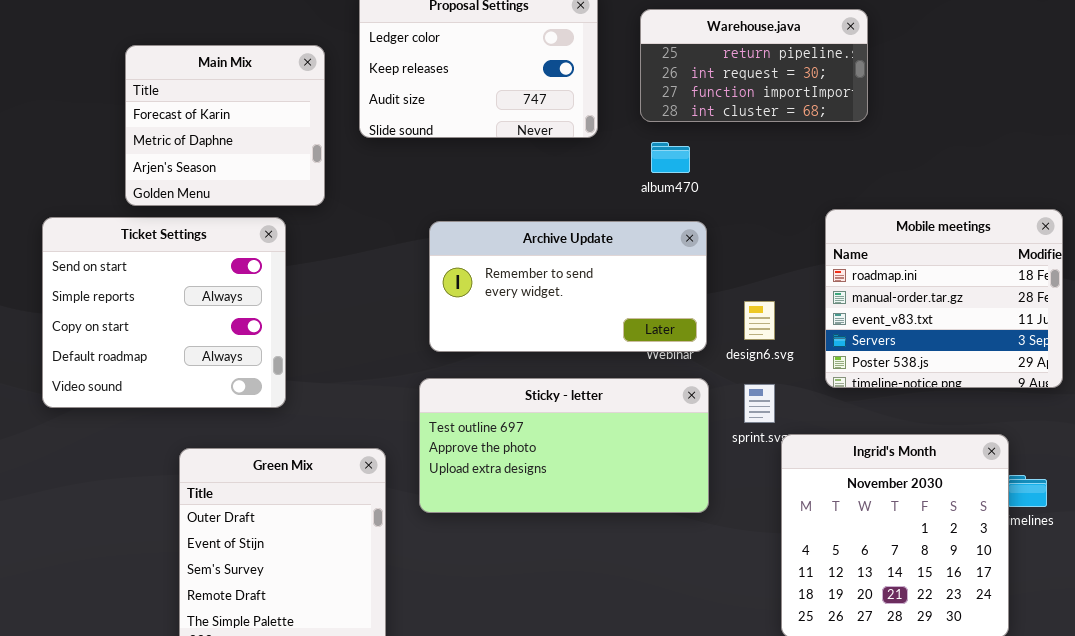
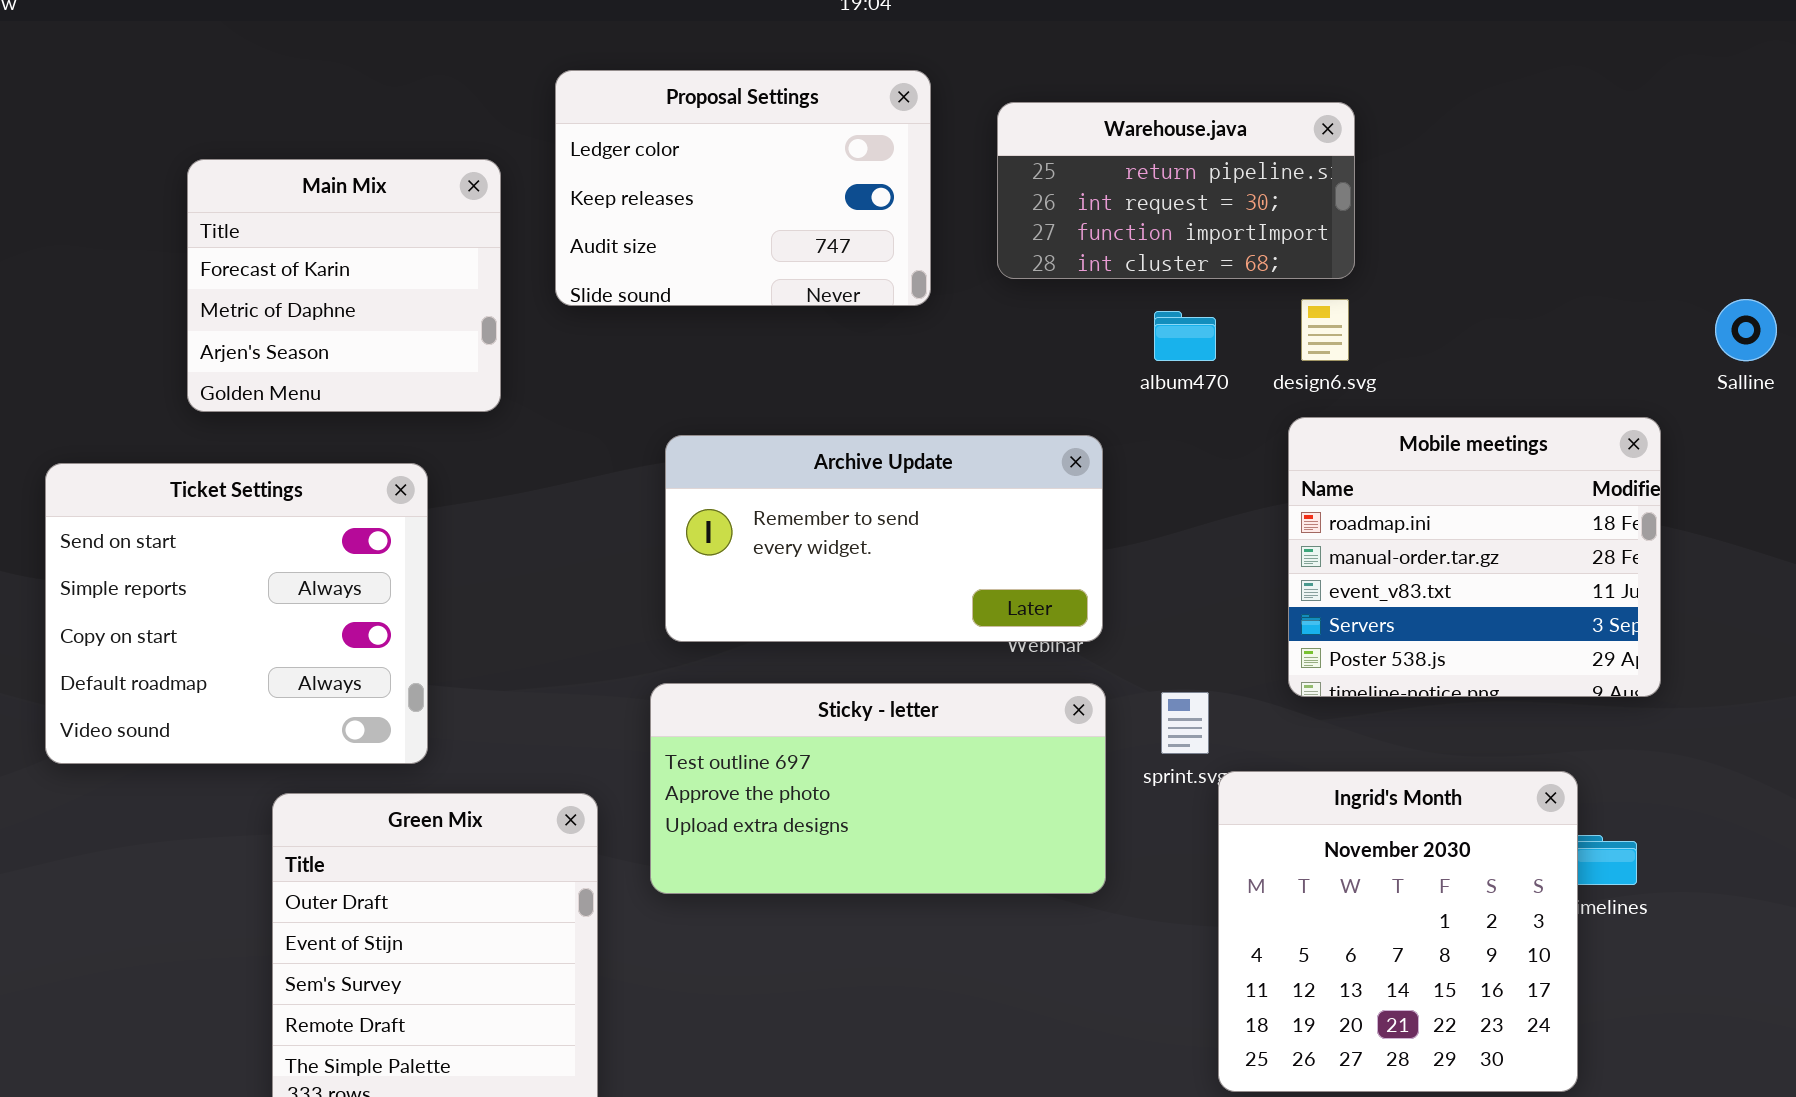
album470: [651,142,690,173] -> [1154,311,1216,361], moved
Ticket Settings: [42,217,286,408] -> [45,463,428,764], moved
design6.svg: [744,301,775,340] -> [1301,299,1349,361], moved

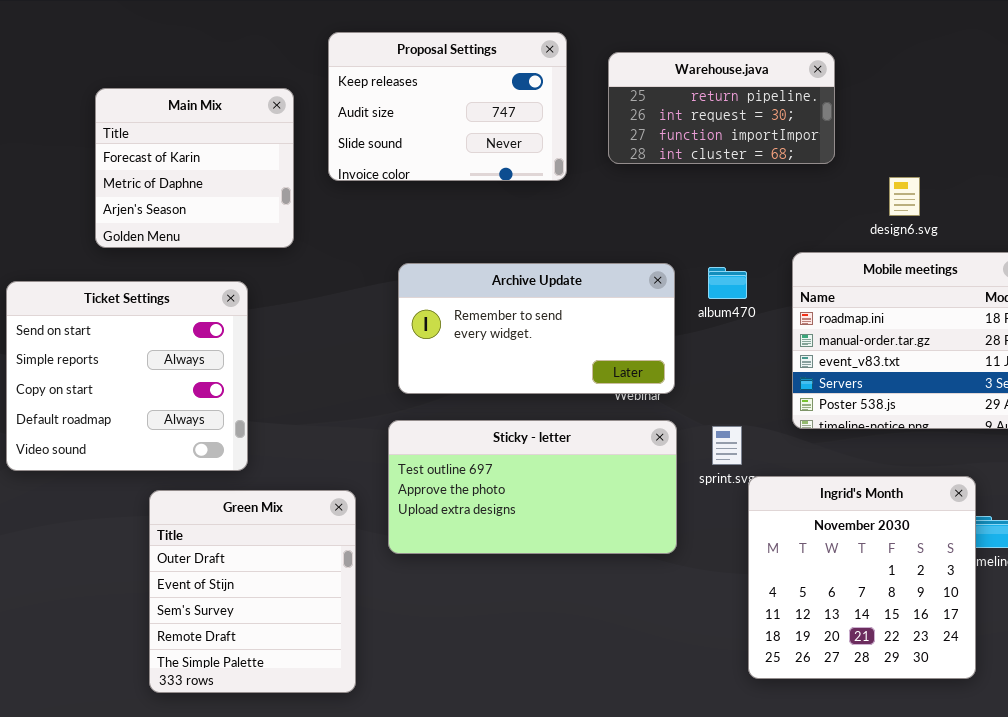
Proposal Settings: [555,70,931,306] -> [328,32,567,181], scrolled down 1 row
design6.svg: [1301,299,1349,361] -> [889,177,920,216], moved
album470: [1154,311,1216,361] -> [708,267,747,299], moved

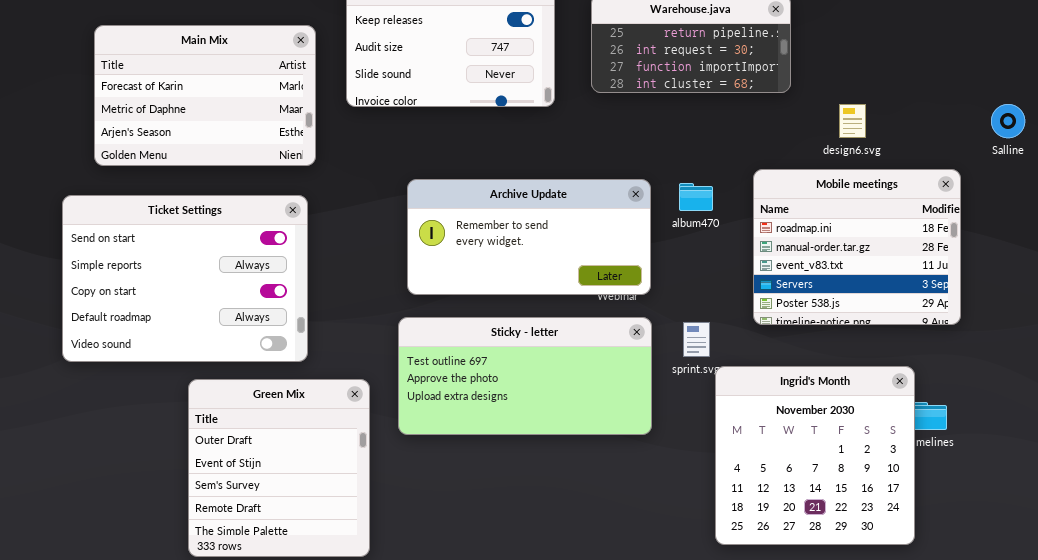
Main Mix: [95,88,294,248] -> [94,25,316,166], resized
Ticket Settings: [6,281,248,471] -> [62,195,308,362], resized

